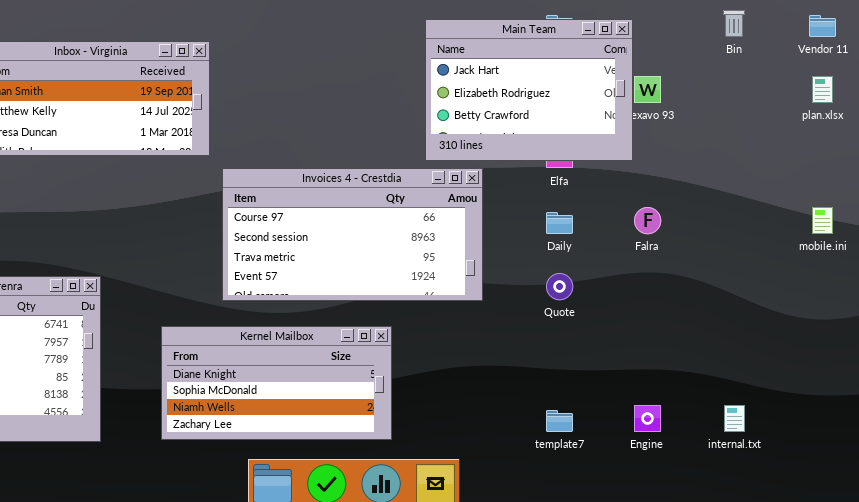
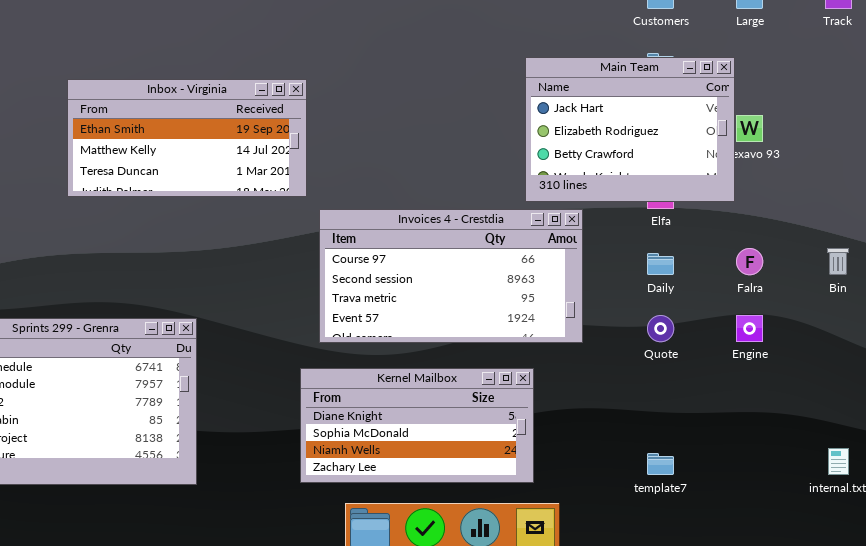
Bin: [723,10,745,37] -> [827,248,849,275], moved
Kernel Mailbox: [161,326,392,440] -> [300,368,534,483], moved
Engine: [634,405,661,432] -> [736,315,763,342], moved

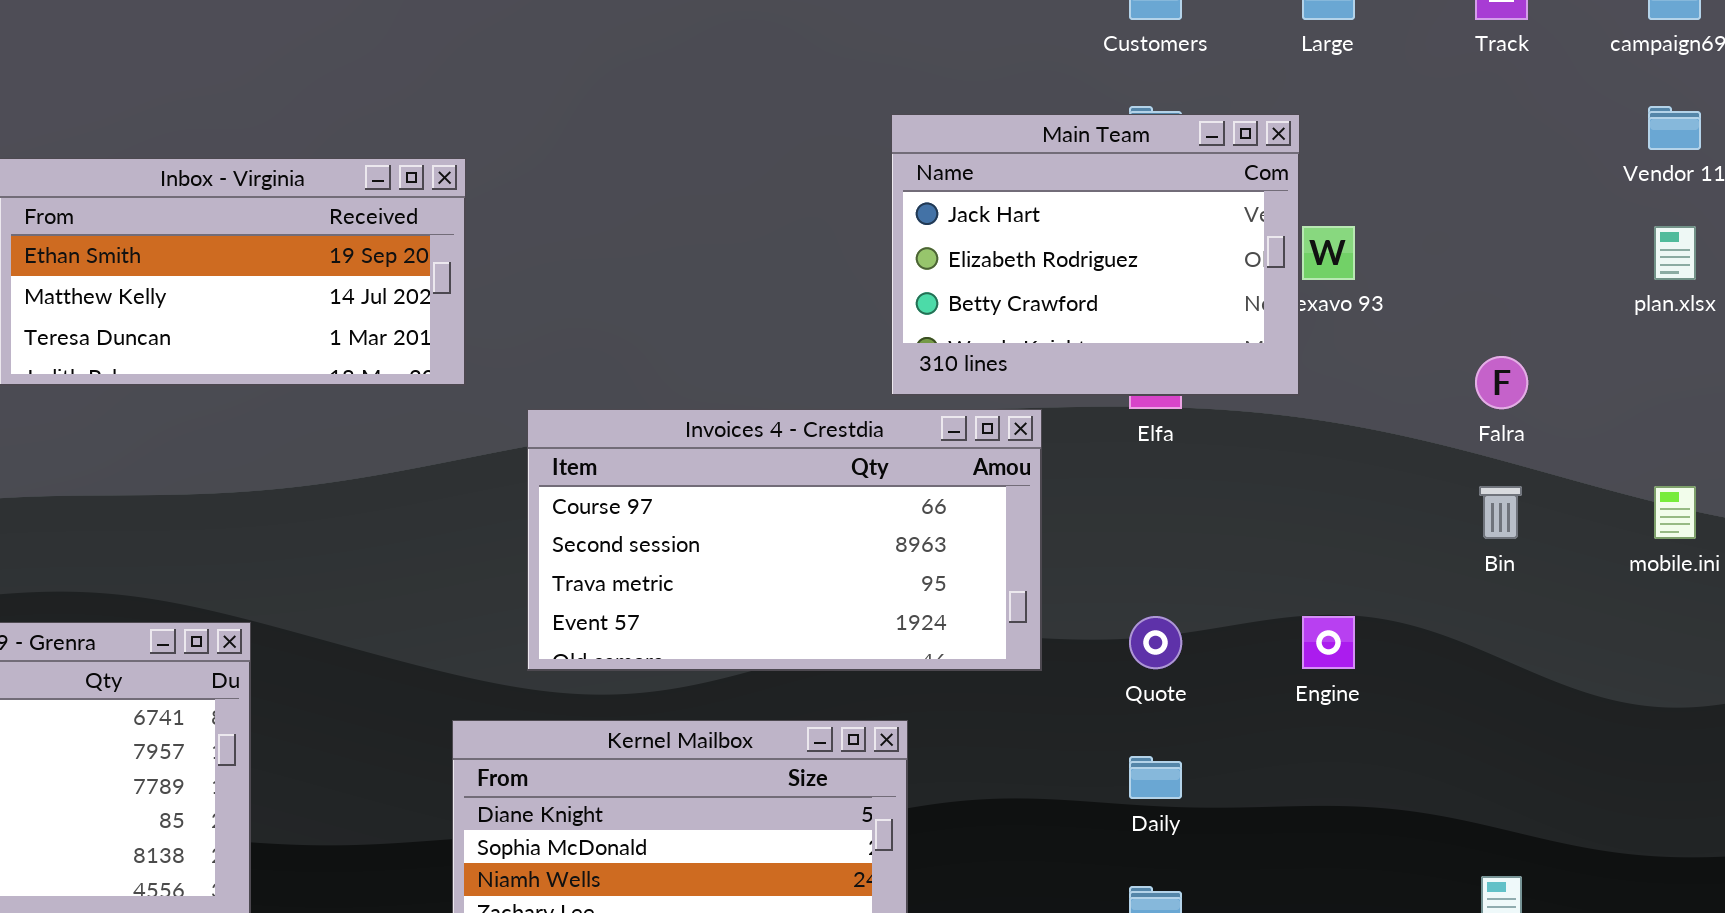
Invoices 4 - Crestdia: [319,209,583,343] -> [527,409,1042,671], moved
Falra: [736,248,763,275] -> [1475,356,1528,409], moved
Daily: [647,253,674,275] -> [1129,756,1182,799], moved

